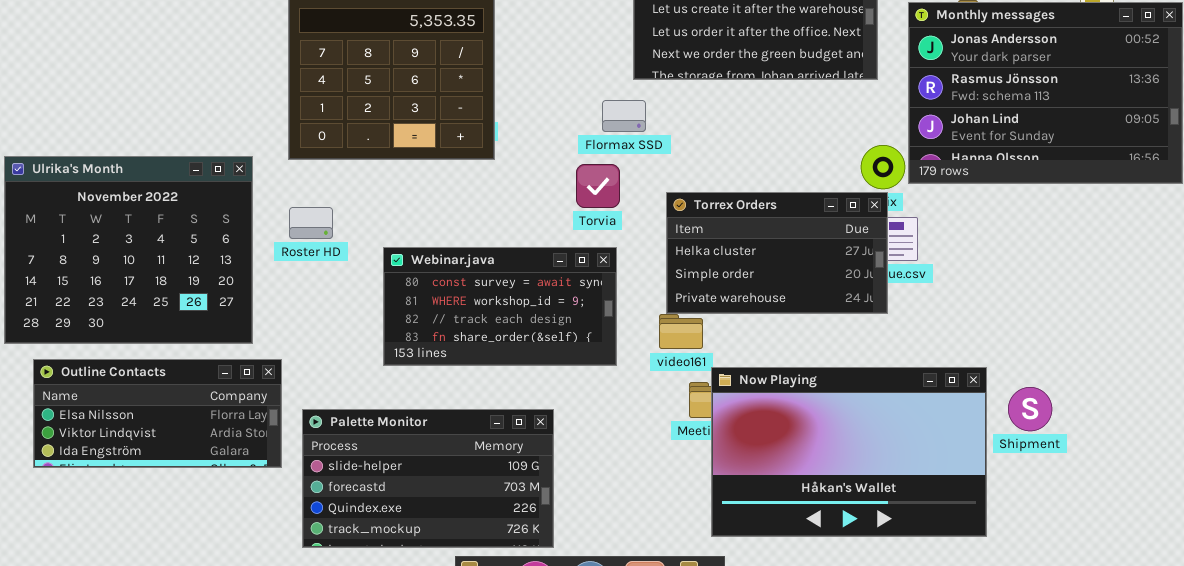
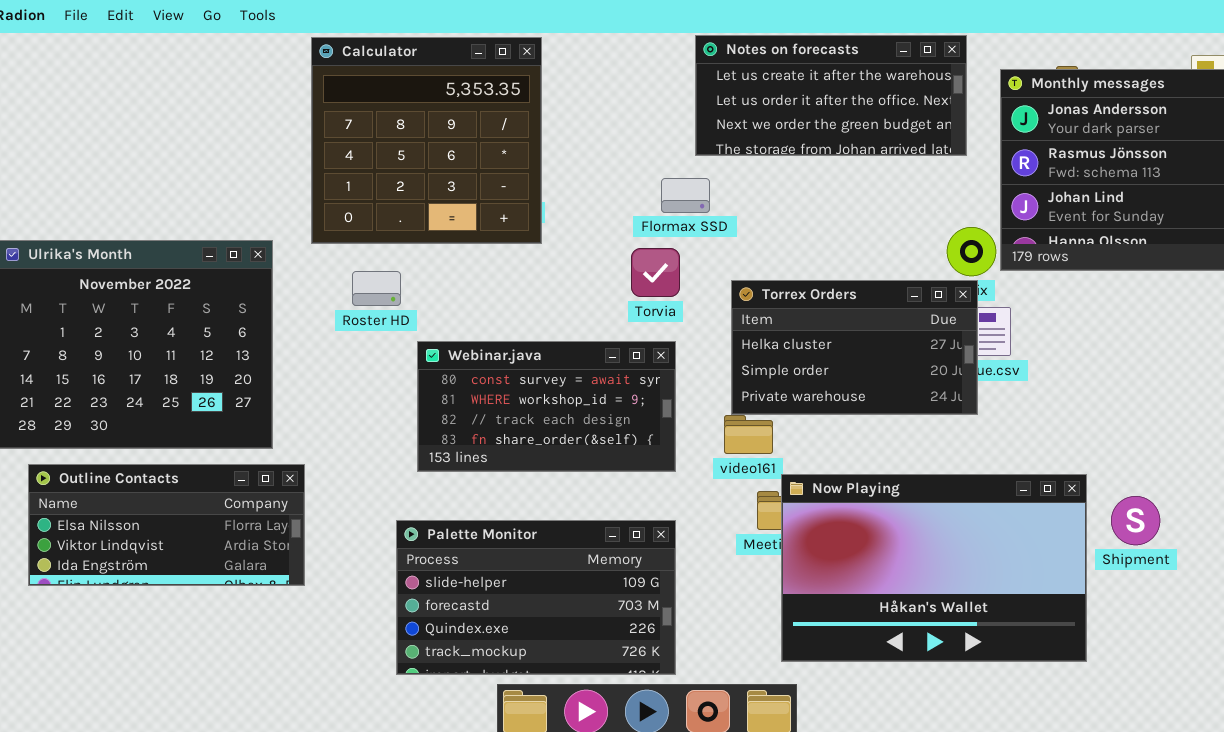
Roster HD: [289,207,333,239] -> [352,271,401,306], moved
Palette Monitor: [302,409,554,548] -> [396,520,676,675], moved

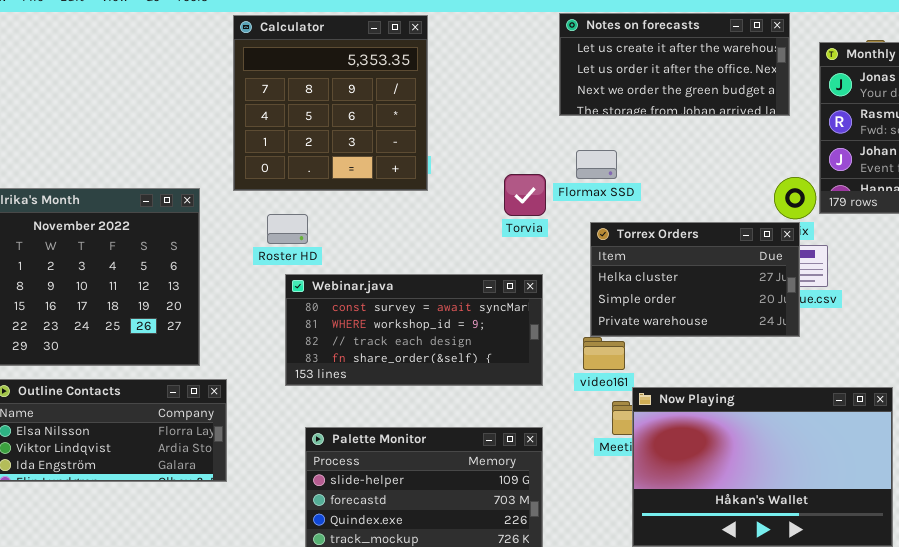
Flormax SSD: [661,178,710,213] -> [576,150,617,179], moved
Torvia: [631,248,680,297] -> [504,174,546,216], moved
Webinar.java: [417,341,676,472] -> [285,274,543,386], resized

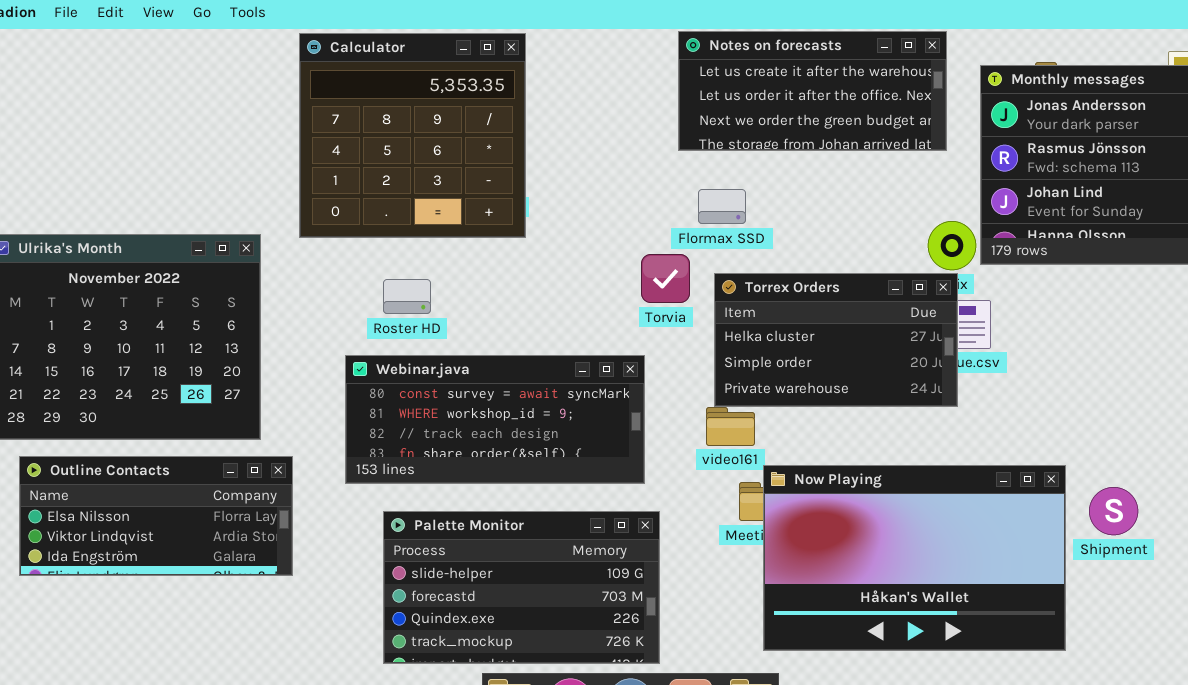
Torvia: [504,174,546,216] -> [641,254,690,303], moved
Roster HD: [267,214,308,244] -> [383,279,431,314], moved
Webinar.java: [285,274,543,386] -> [345,355,645,484], moved

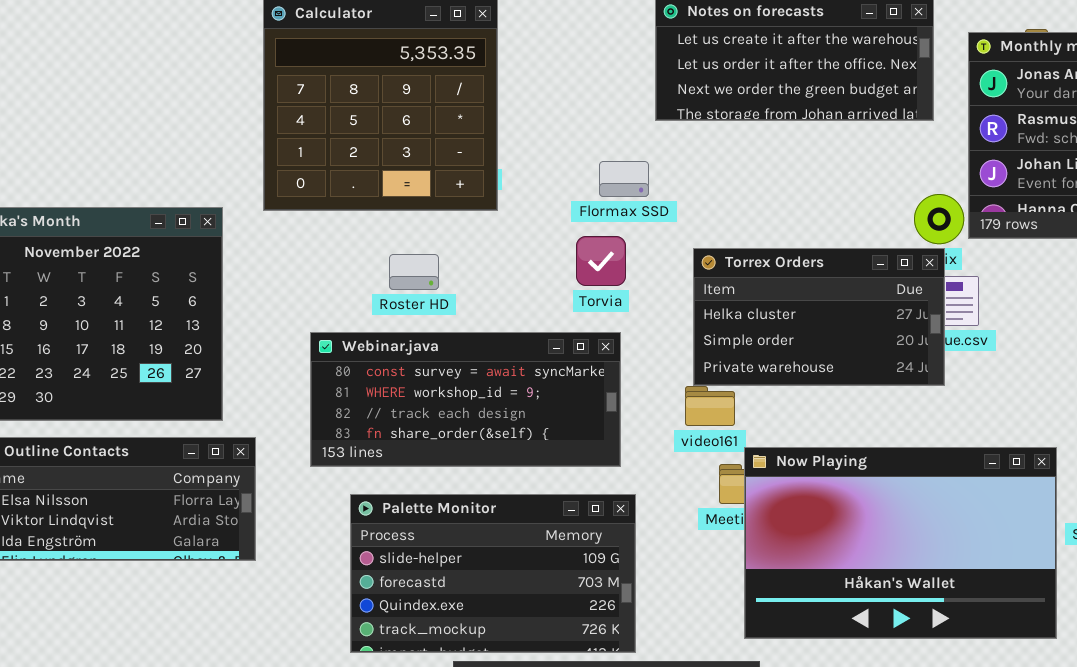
Flormax SSD: [698,189,746,224] -> [599,161,649,197], moved
Torvia: [641,254,690,303] -> [576,236,626,286], moved
Roster HD: [383,279,431,314] -> [389,254,439,290], moved

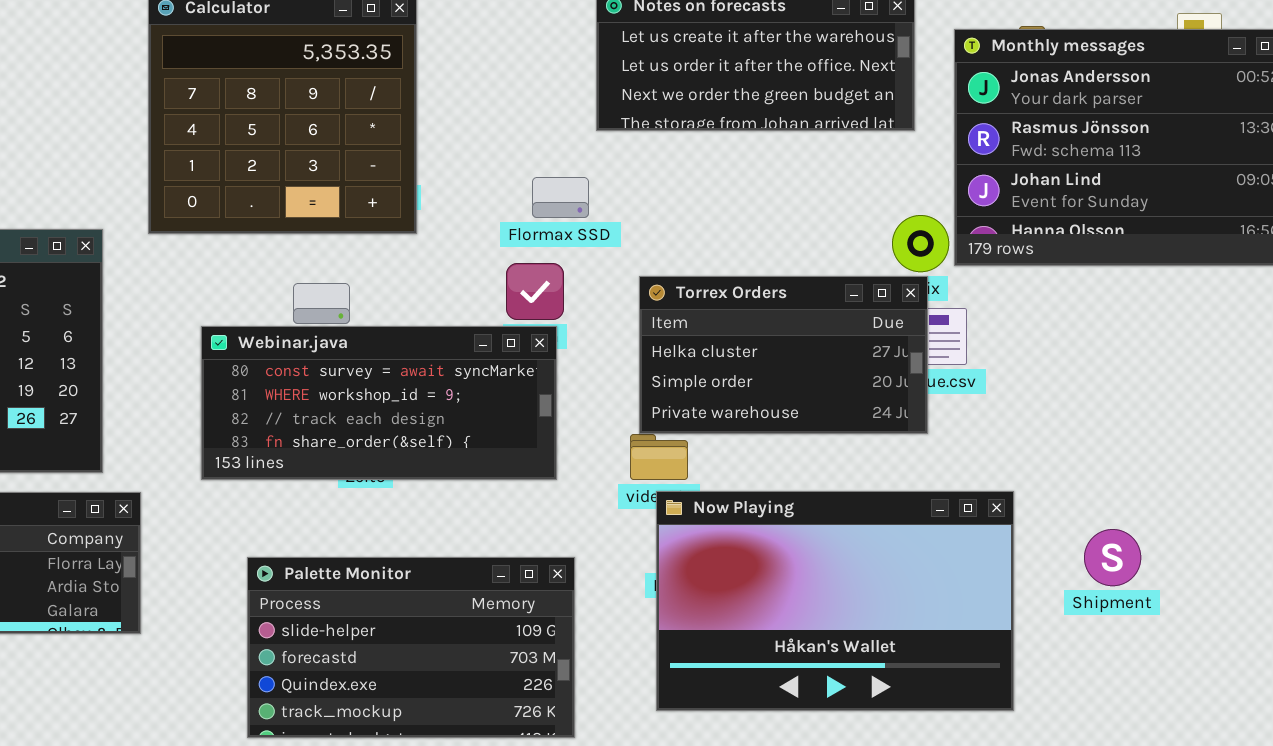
Webinar.java: [310,332,621,467] -> [201,326,557,480], moved
Now Playing: [744,447,1057,639] -> [656,491,1014,711], moved

